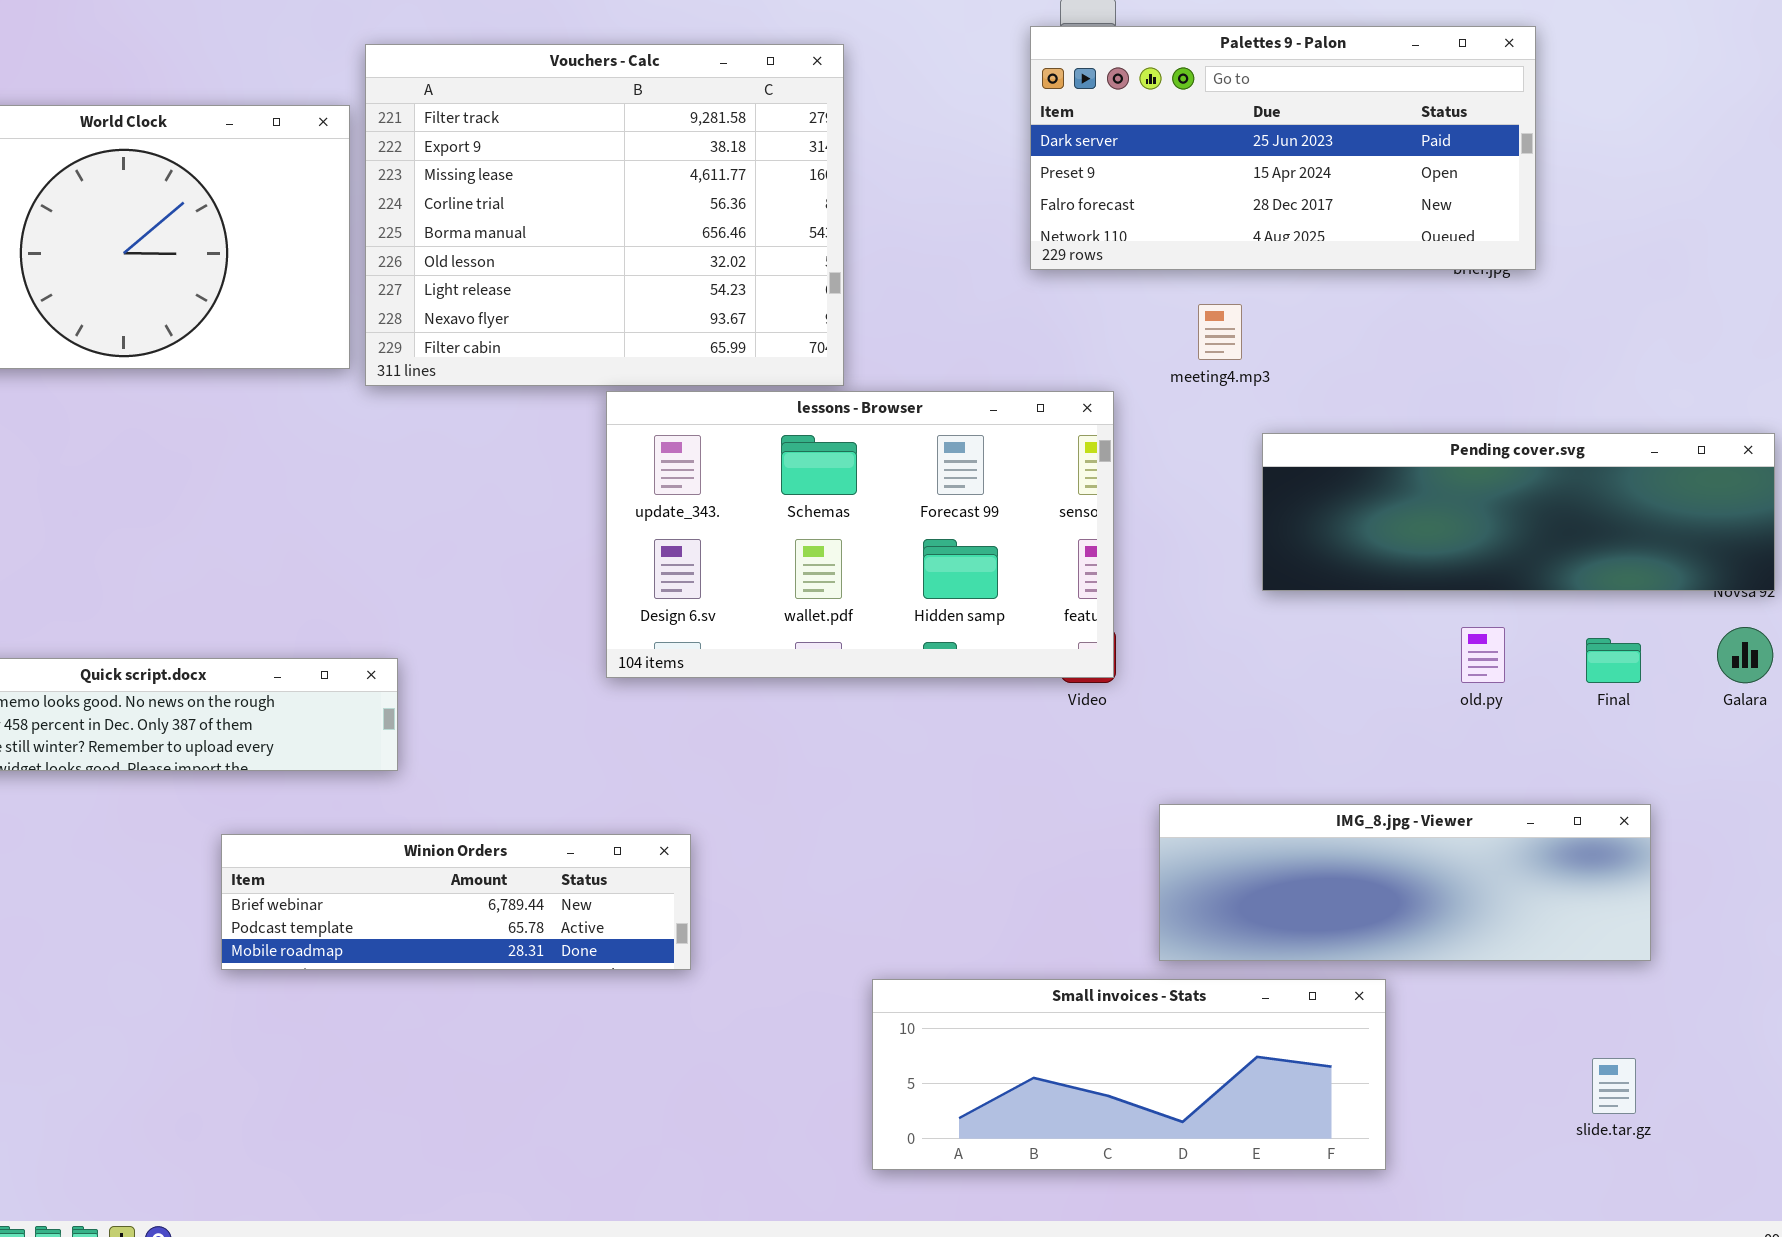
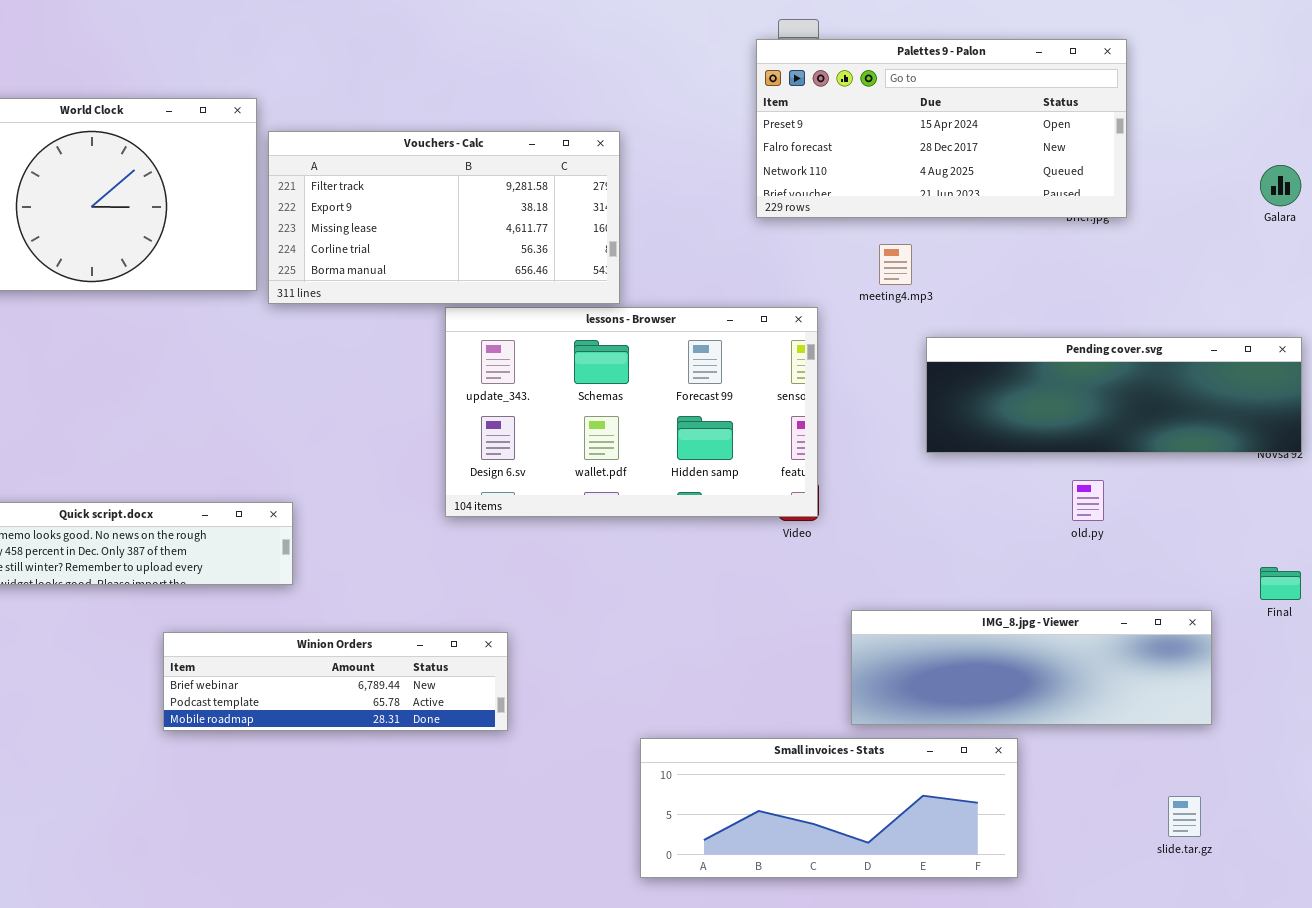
Palettes 9 - Palon: [1030,26,1536,270] -> [756,39,1127,218], scrolled down 1 row
Vouchers - Calc: [365,44,844,386] -> [268,131,620,304], resized
Galara: [1717,627,1773,683] -> [1260,165,1301,206], moved
Final: [1586,638,1641,683] -> [1260,567,1301,600], moved

